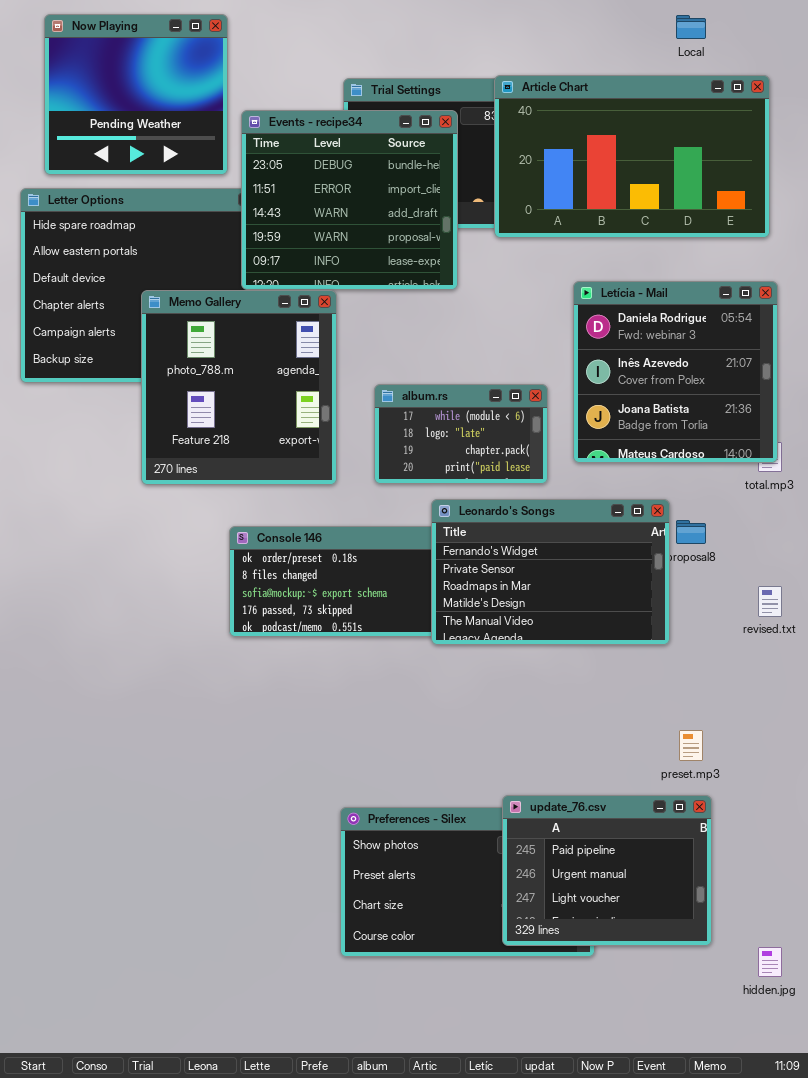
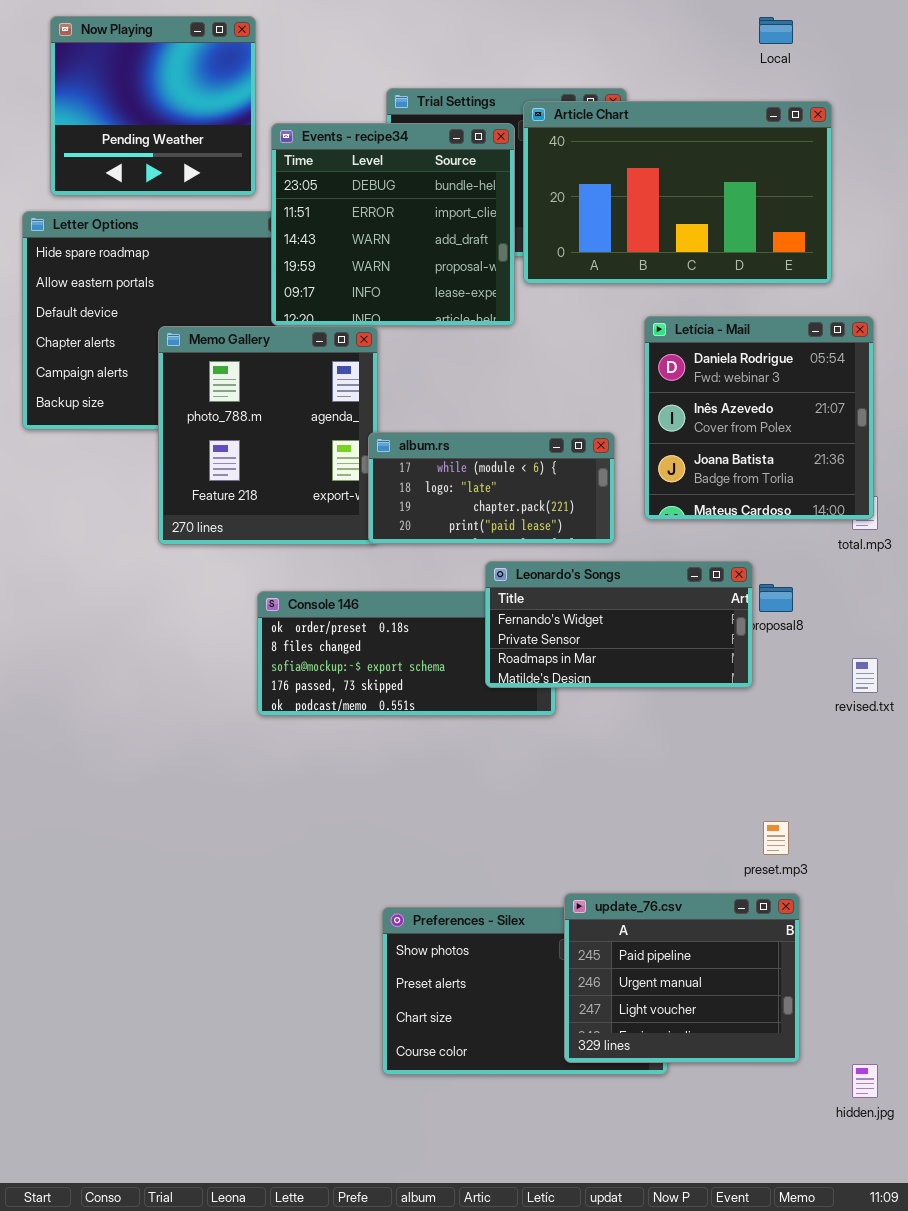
Article Chart: [494,75,770,238] -> [523,101,832,284], moved
album.rs: [374,384,548,484] -> [368,432,615,544], resized
Leonardo's Songs: [431,499,670,645] -> [485,561,753,688], resized

